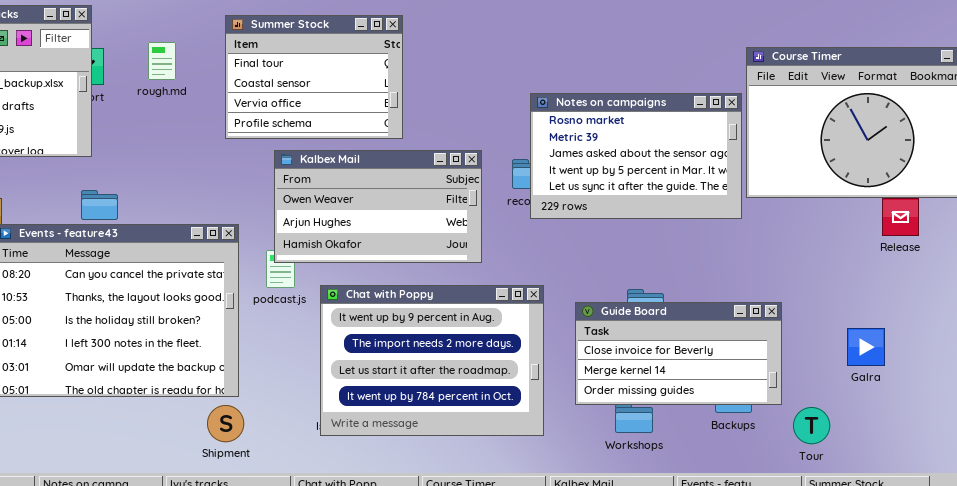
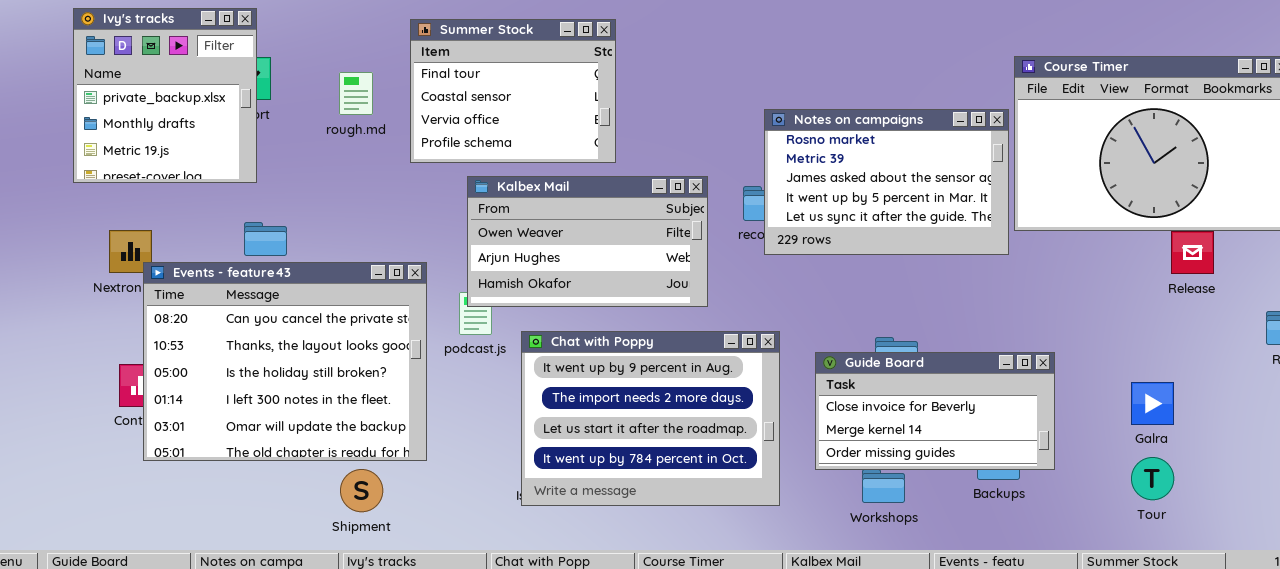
rough.md: [148,42,176,80] -> [339,72,373,115], moved
Shipment: [207,405,244,442] -> [340,469,383,512], moved
Tour: [793,407,830,444] -> [1131,457,1174,500], moved

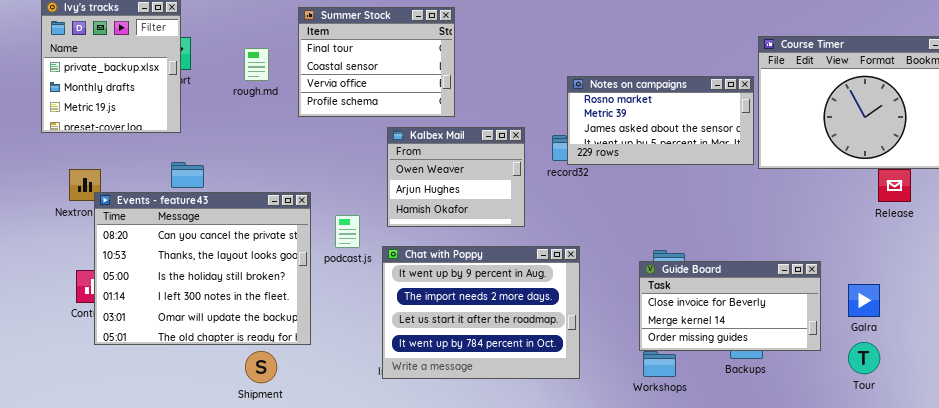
Notes on campaigns: [764,109,1009,255] -> [567,76,754,165], resized
Kalbex Mail: [467,176,708,307] -> [387,127,525,227], resized
Guide Board: [815,352,1055,470] -> [639,261,821,351], moved

